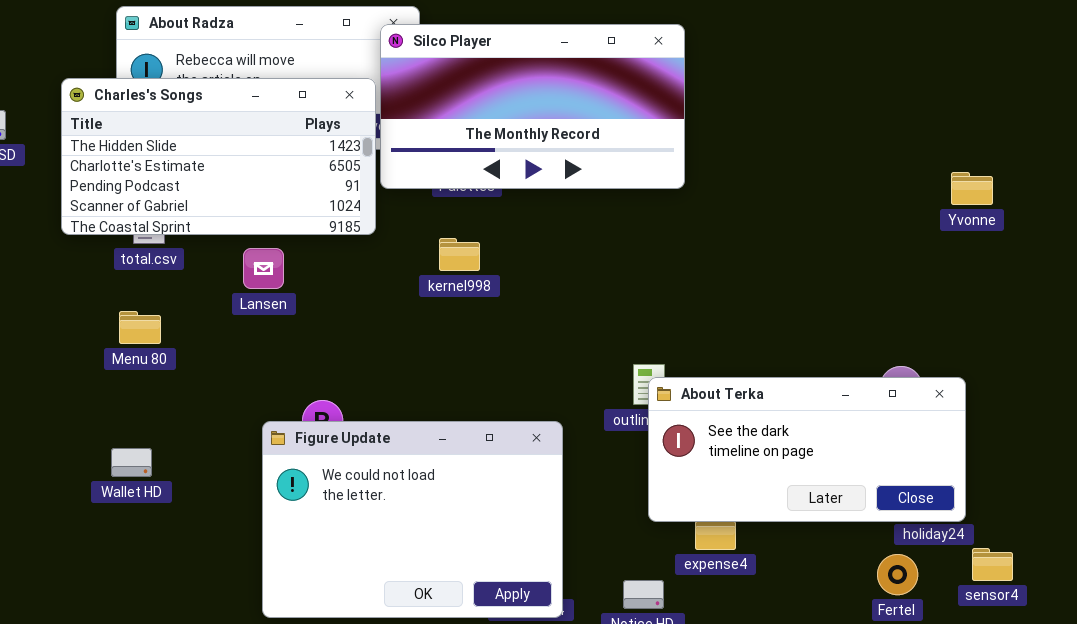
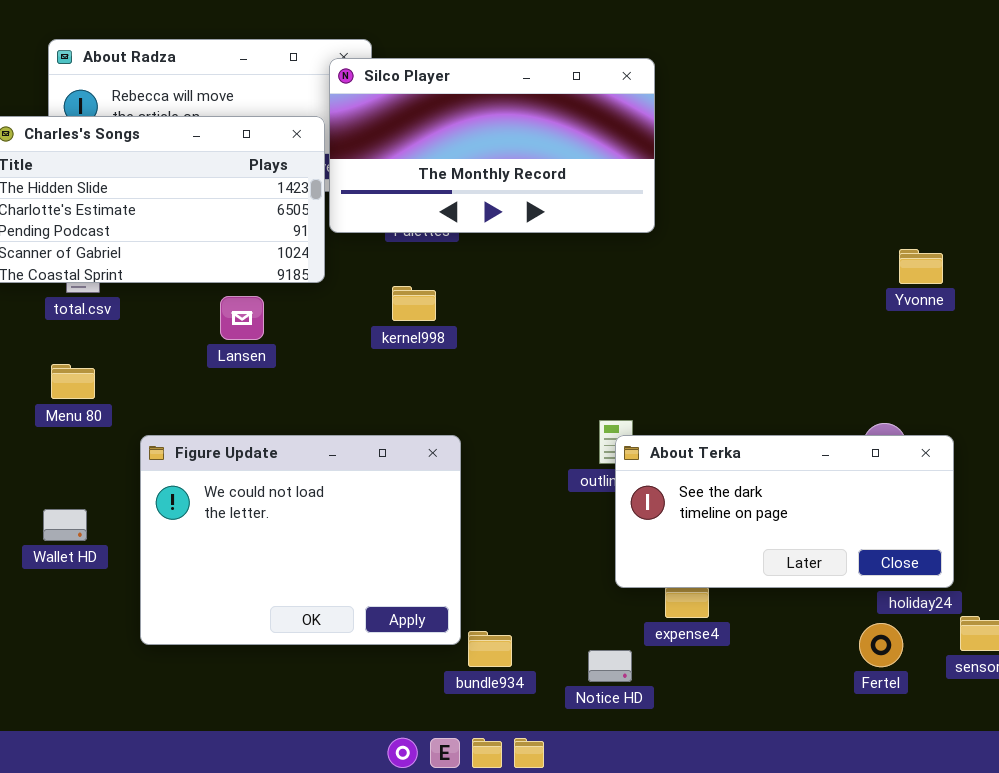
Yvonne: [951,172,993,205] -> [899,249,943,284], moved
Lansen: [243,248,284,289] -> [220,296,264,340], moved
Figure Update: [262,421,563,618] -> [140,435,461,645], moved

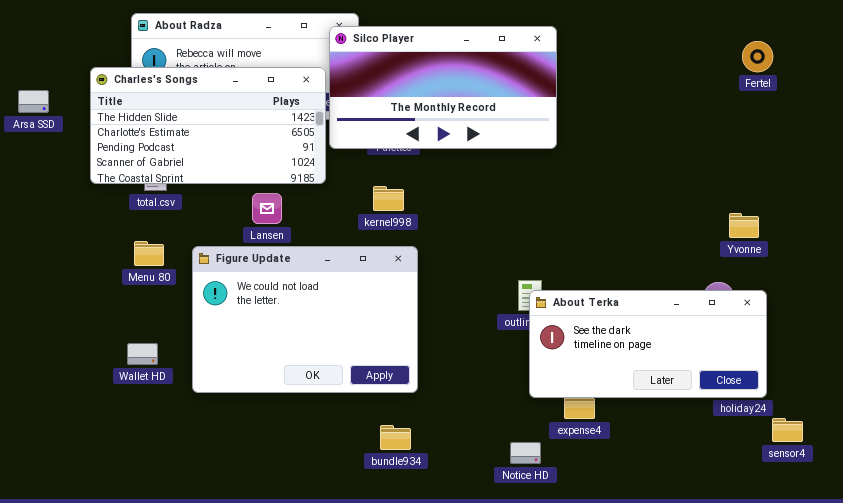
Yvonne: [899,249,943,284] -> [729,213,759,238], moved
Figure Update: [140,435,461,645] -> [192,246,418,393], moved
Fertel: [859,623,903,667] -> [742,41,773,72], moved
bundle934: [468,631,512,667] -> [380,425,411,450], moved

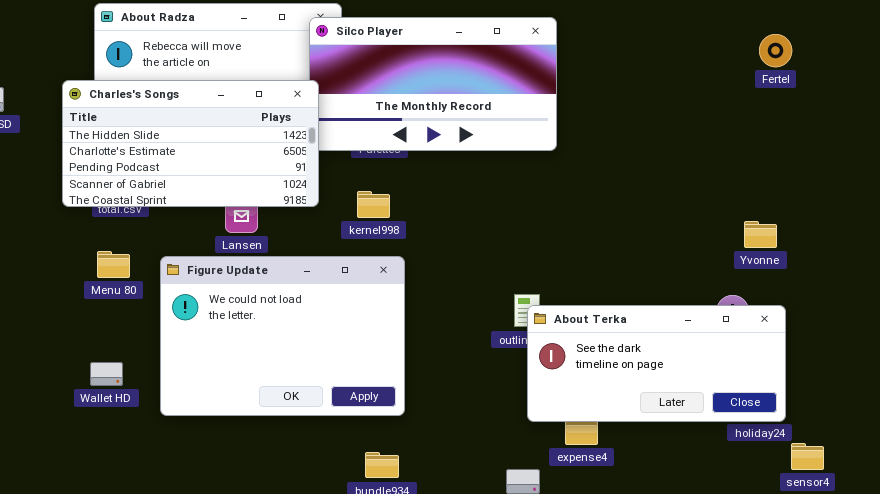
Charles's Songs: [90,67,326,184] -> [62,80,319,207], moved

